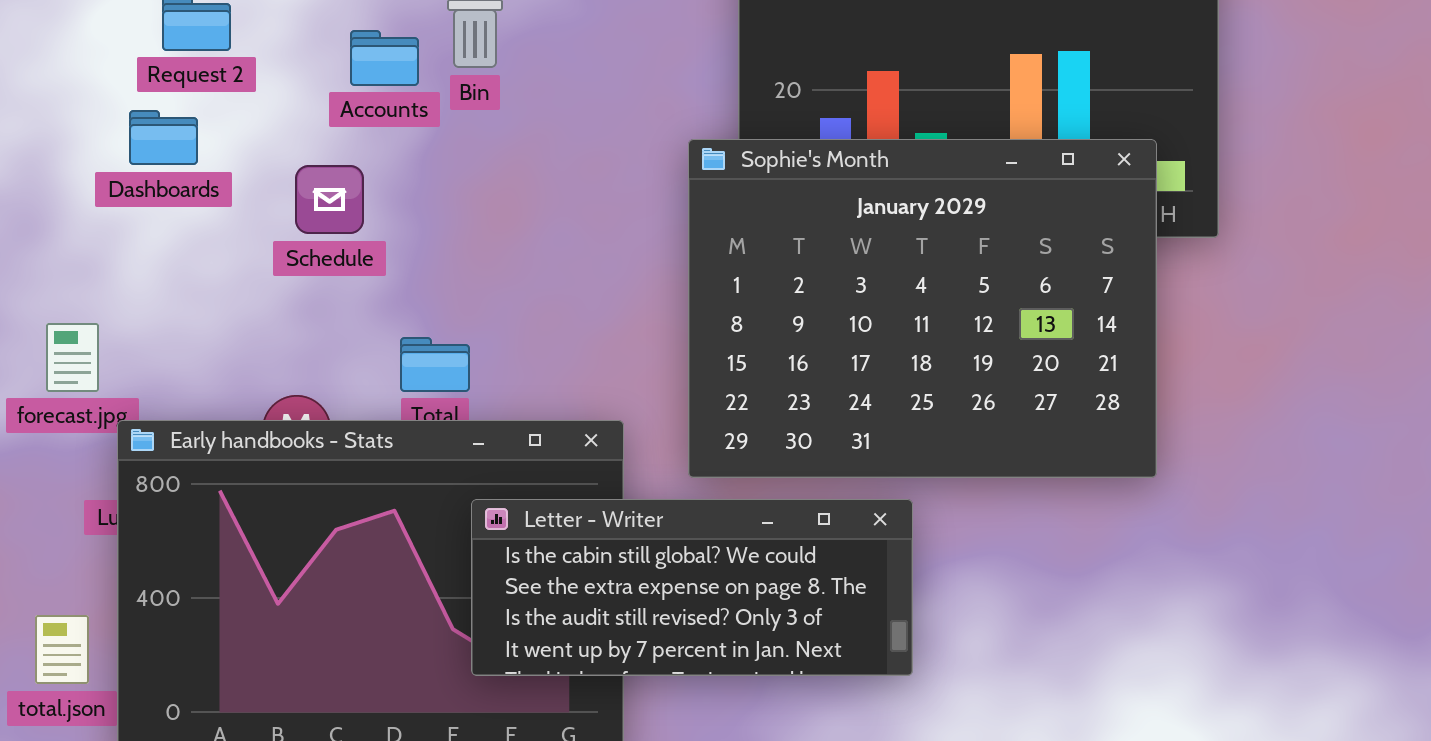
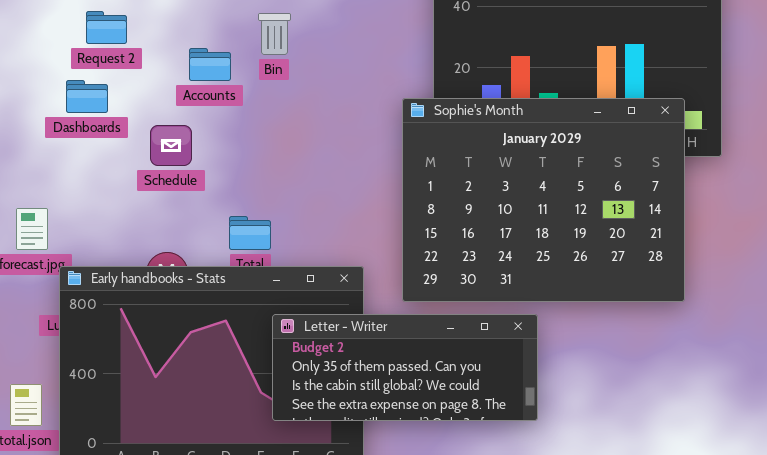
Accounts: [350,30,419,86] -> [189,48,231,81], moved
Schedule: [295,165,364,234] -> [150,125,192,166], moved
Letter - Writer: [471,499,913,676] -> [272,314,538,421], scrolled up 2 rows

